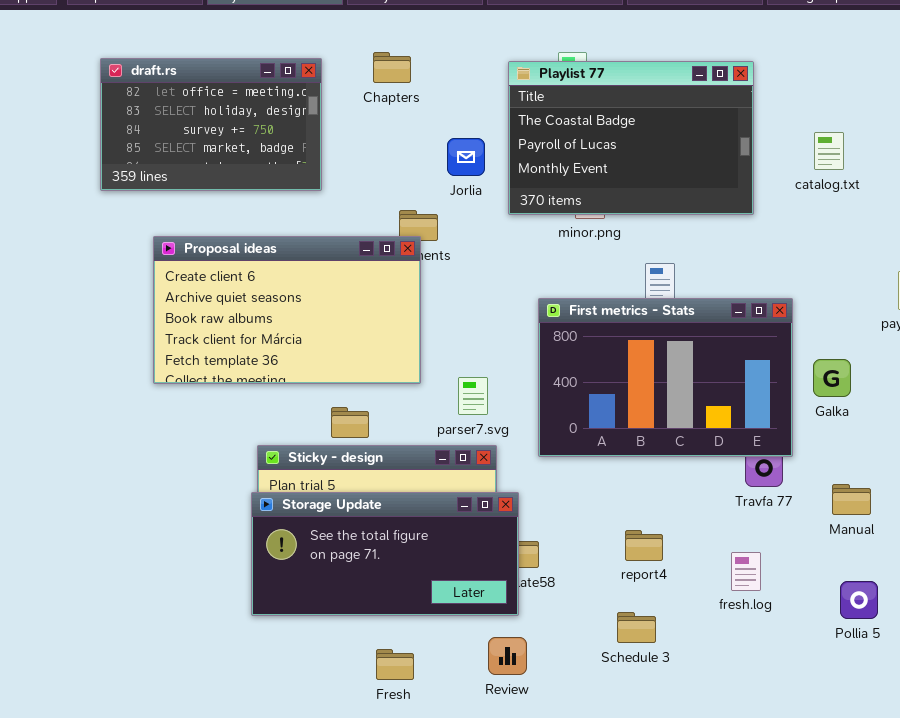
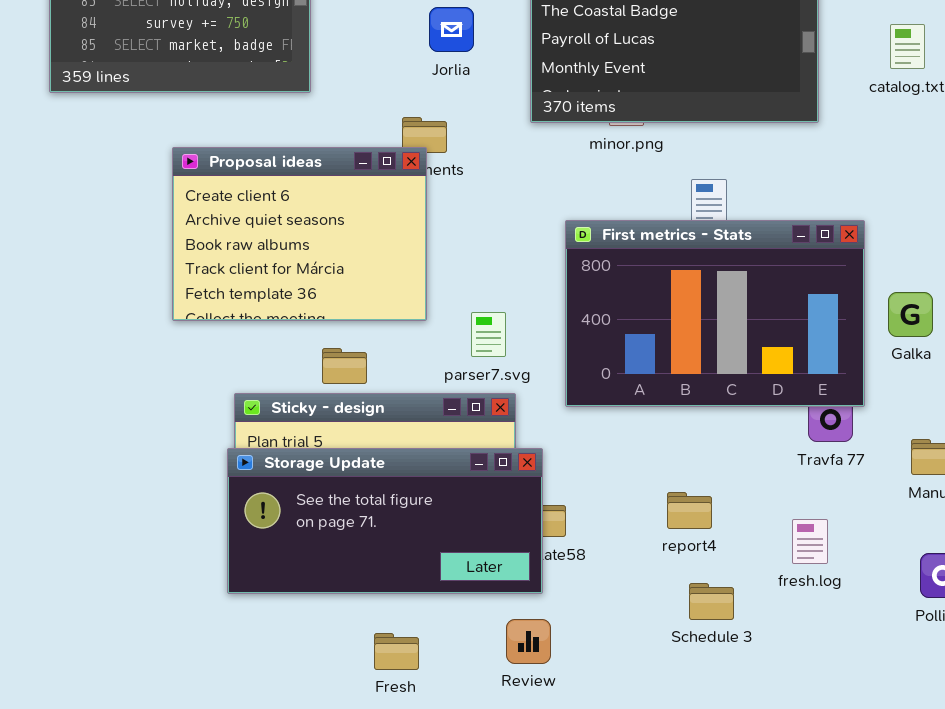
Jorlia: [447,138,485,176] -> [429,7,474,52], moved
Proposal ideas: [153,236,421,384] -> [172,147,427,321], resized
Schedule 3: [617,612,656,643] -> [689,583,734,620], moved

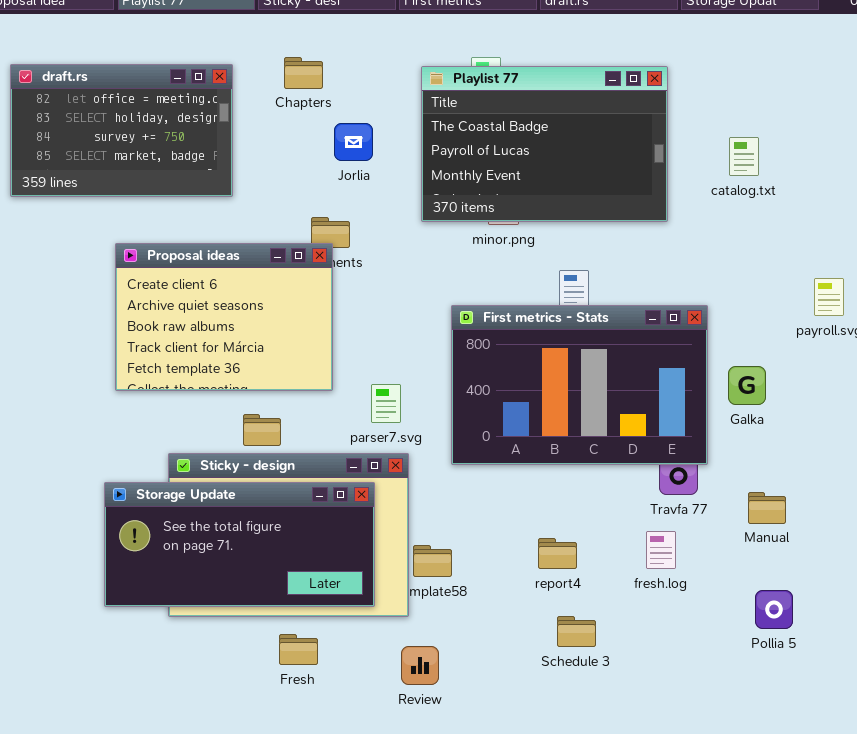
Storage Update: [227,448,543,594] -> [104,482,375,607], moved
fresh.log: [792,519,828,564] -> [646,531,676,569], moved
Fresh: [374,633,419,670] -> [279,634,318,665], moved

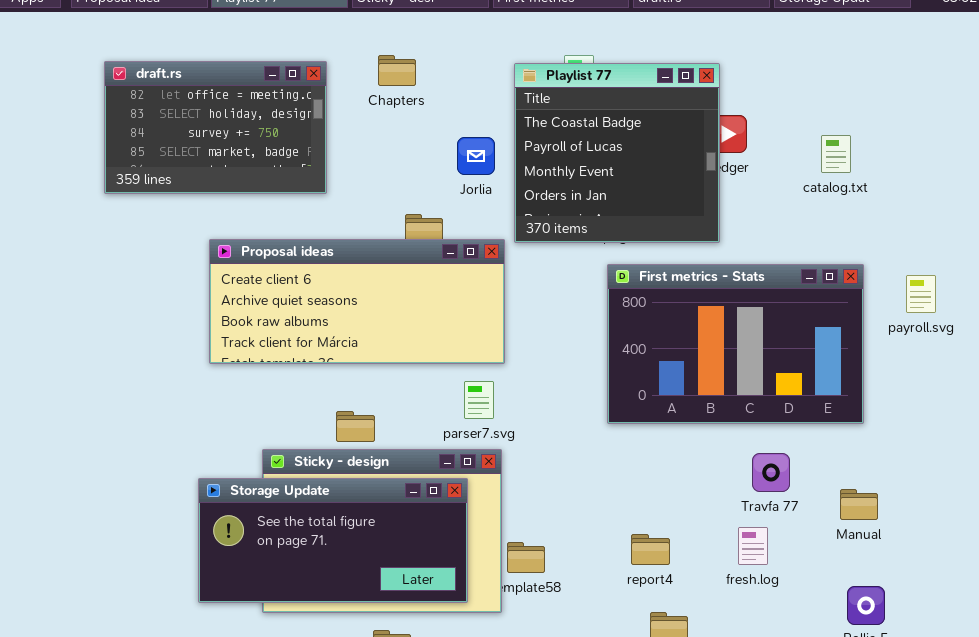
Playlist 77: [421,66,668,222] -> [514,63,720,243], resized
Jorlia: [334,123,373,161] -> [457,137,495,175], moved
Proposal ideas: [115,243,333,391] -> [209,239,505,364], resized
First metrics - Stats: [451,305,708,465] -> [607,264,864,424], moved

